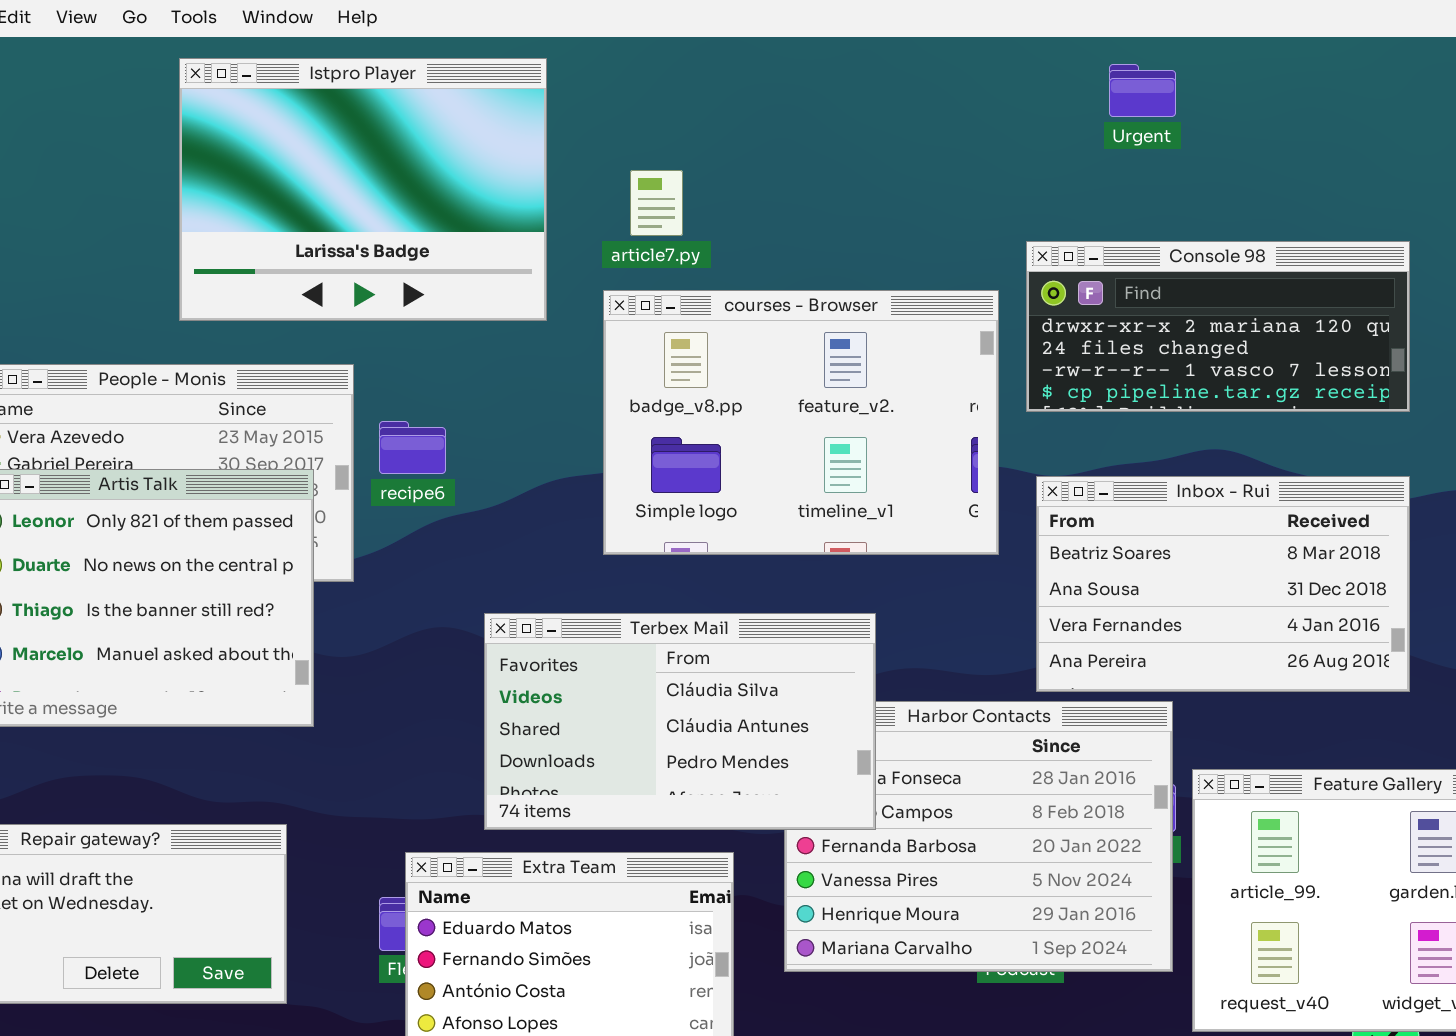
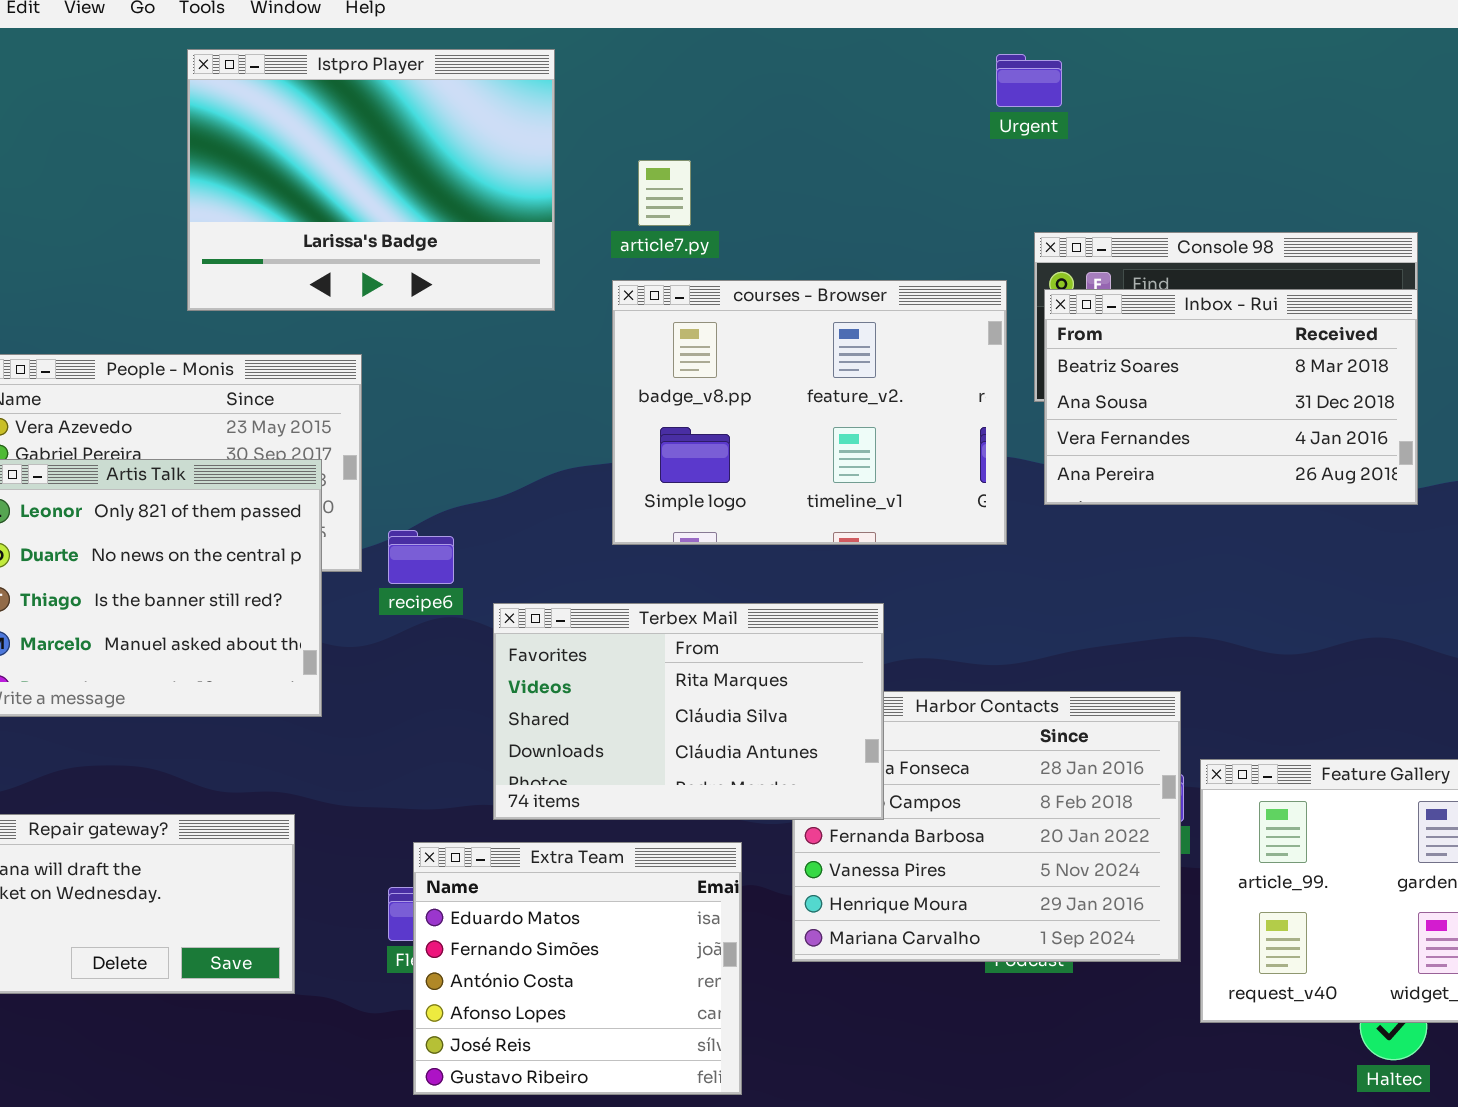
Urgent: [1109,64,1176,117] -> [996,54,1062,107], moved
recipe6: [379,421,446,474] -> [388,530,454,584], moved
Inbox - Rui: [1036,476,1410,692] -> [1044,289,1418,505], moved
Terbex Mail: [484,613,876,830] -> [493,603,884,820], scrolled up 1 row

